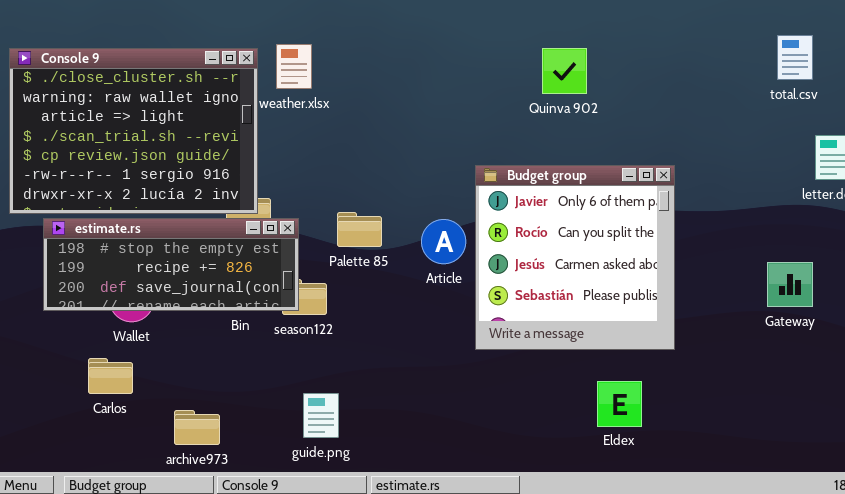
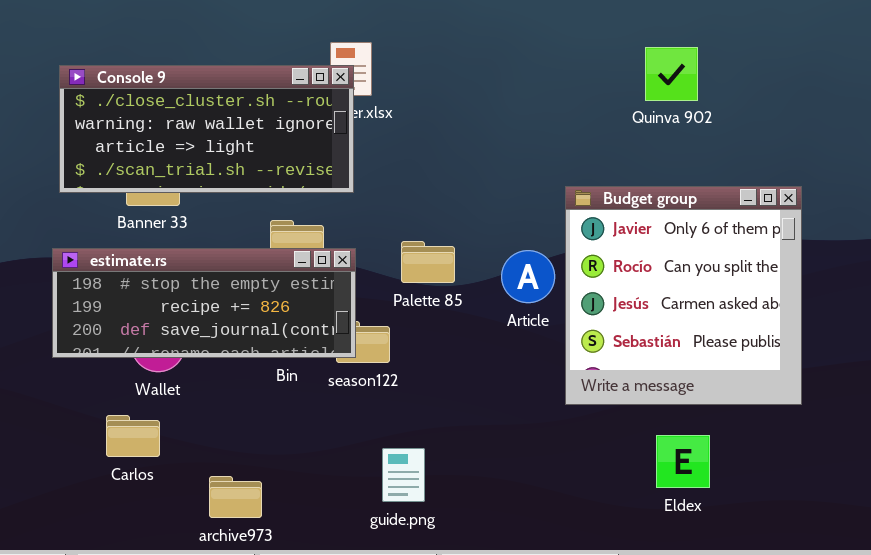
Console 9: [9,48,258,214] -> [59,65,354,193], moved, resized
Eldex: [597,381,642,427] -> [656,435,710,488], moved
guide.png: [303,393,339,438] -> [382,448,425,502], moved

